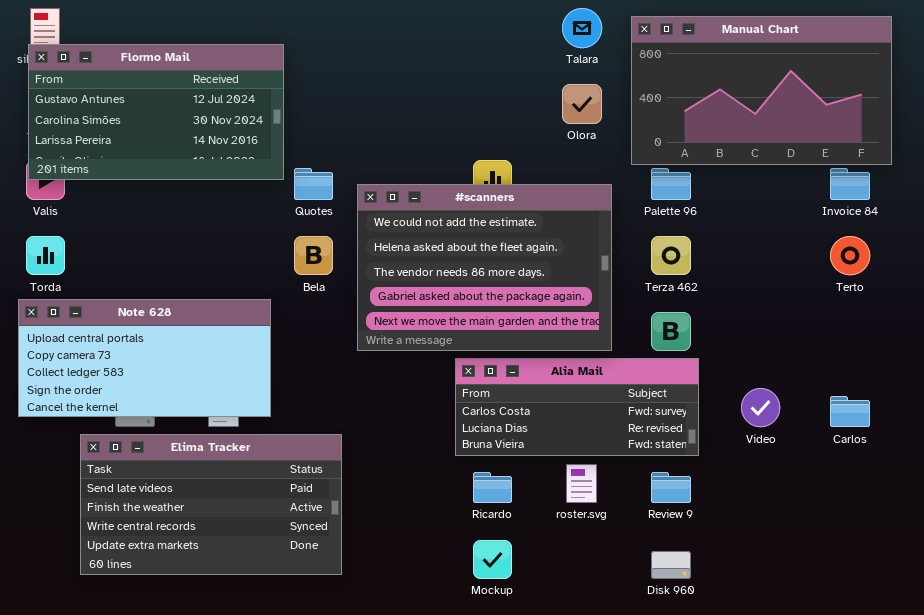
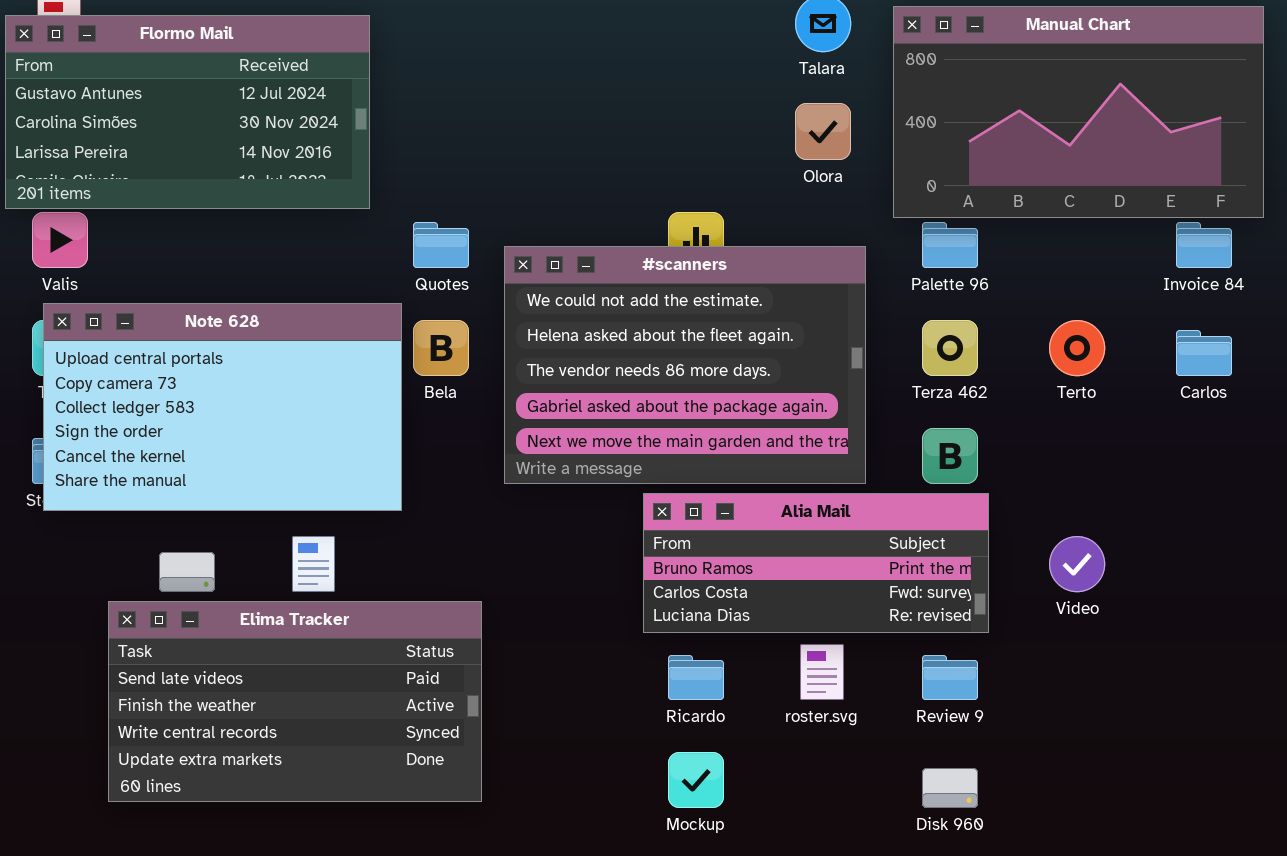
Flormo Mail: [28,44,284,180] -> [5,15,370,209], moved
Terto: [830,236,870,275] -> [1049,320,1105,376], moved
Note 628: [18,299,271,417] -> [43,303,402,511], moved, resized
Alia Mail: [455,358,699,456] -> [643,493,989,633], scrolled up 1 row
Carlos: [830,396,870,427] -> [1176,330,1232,376], moved

